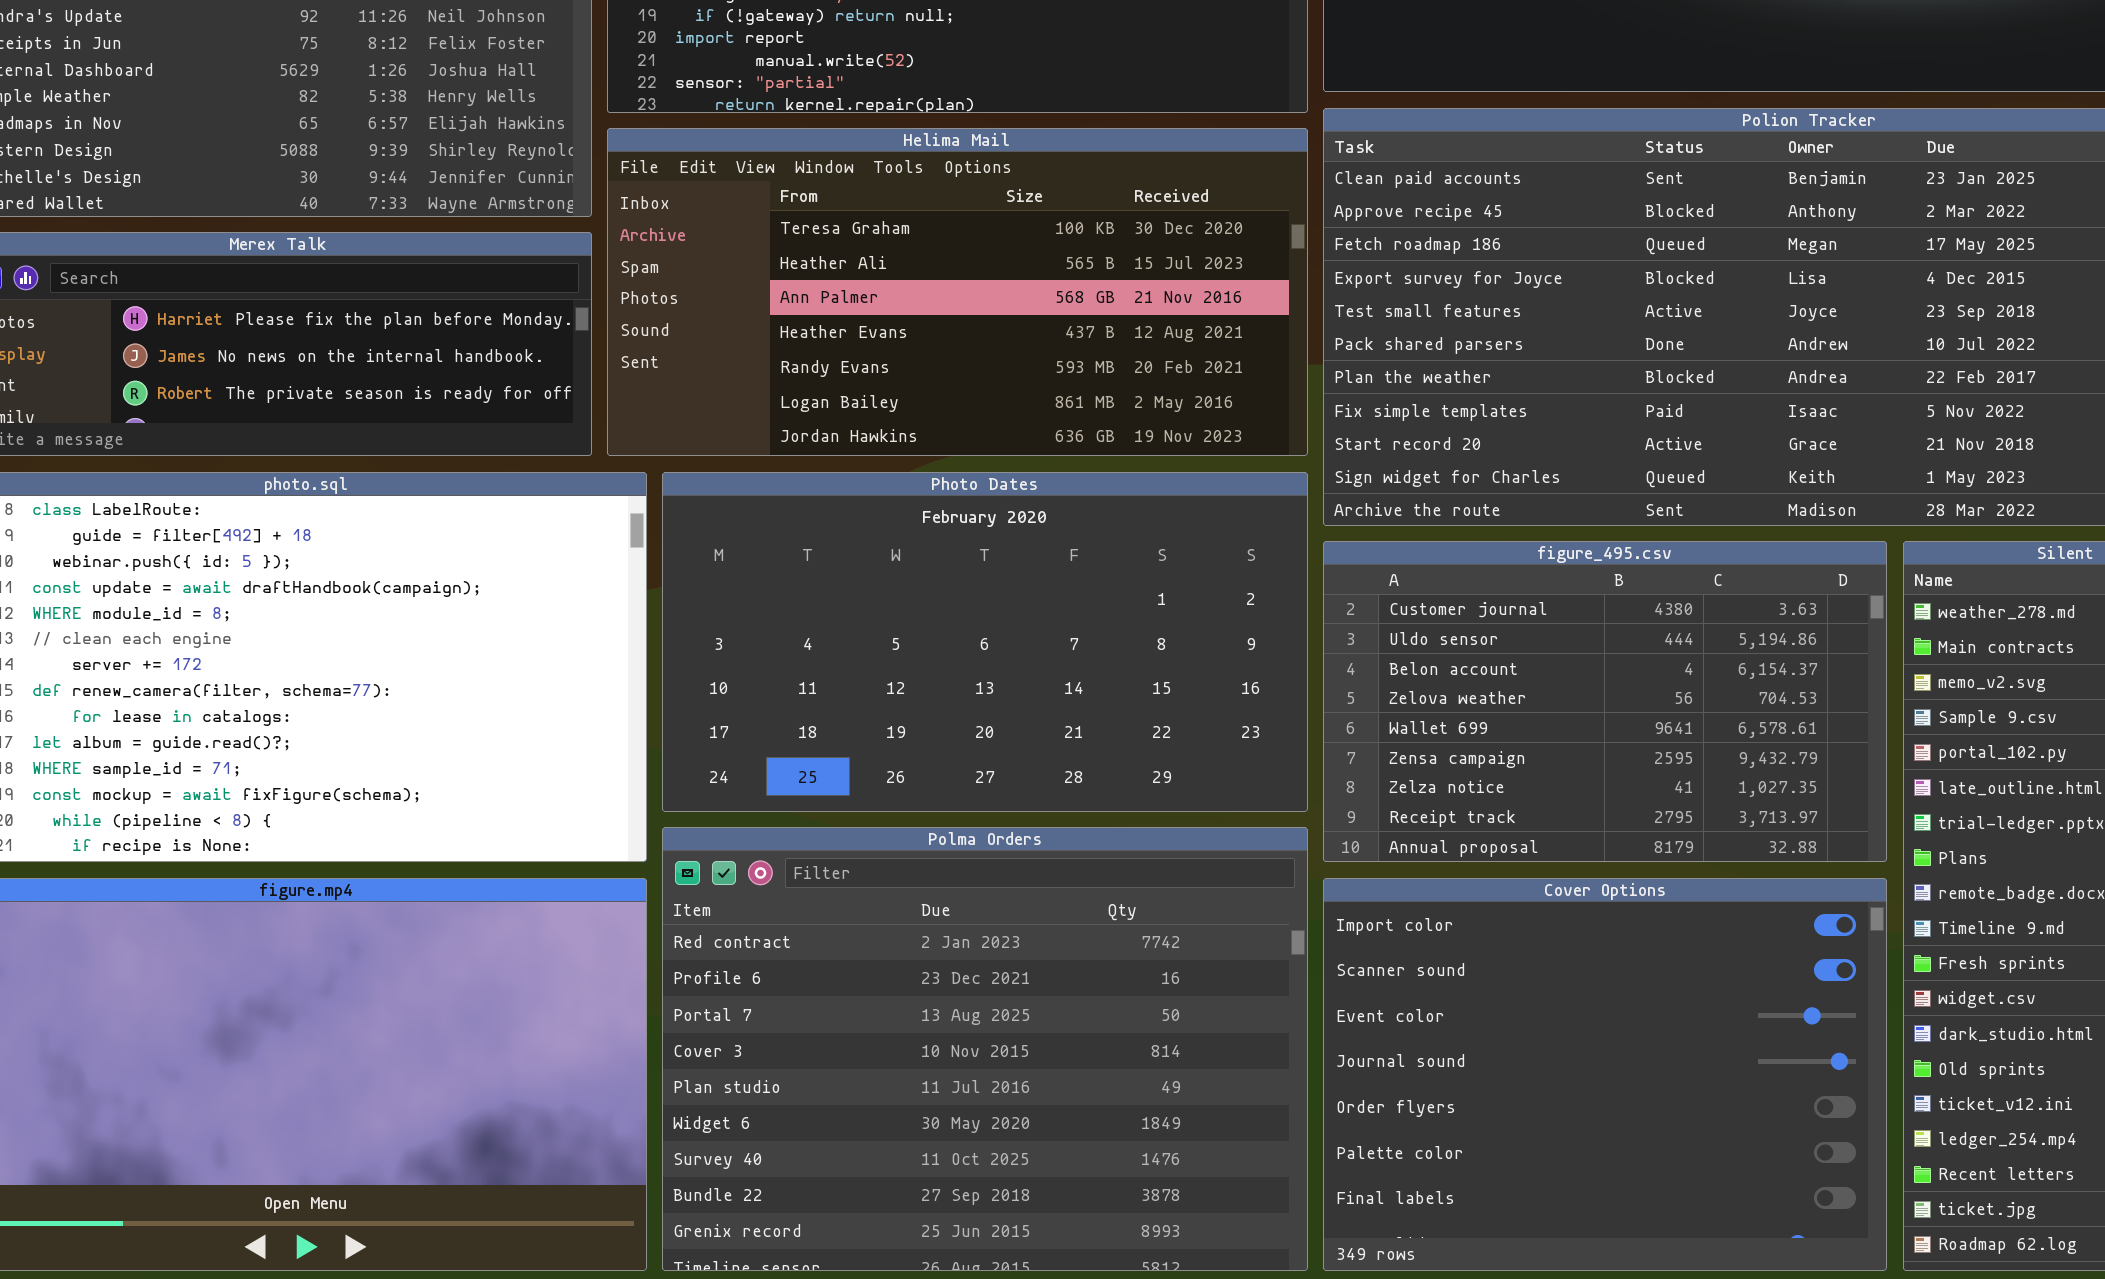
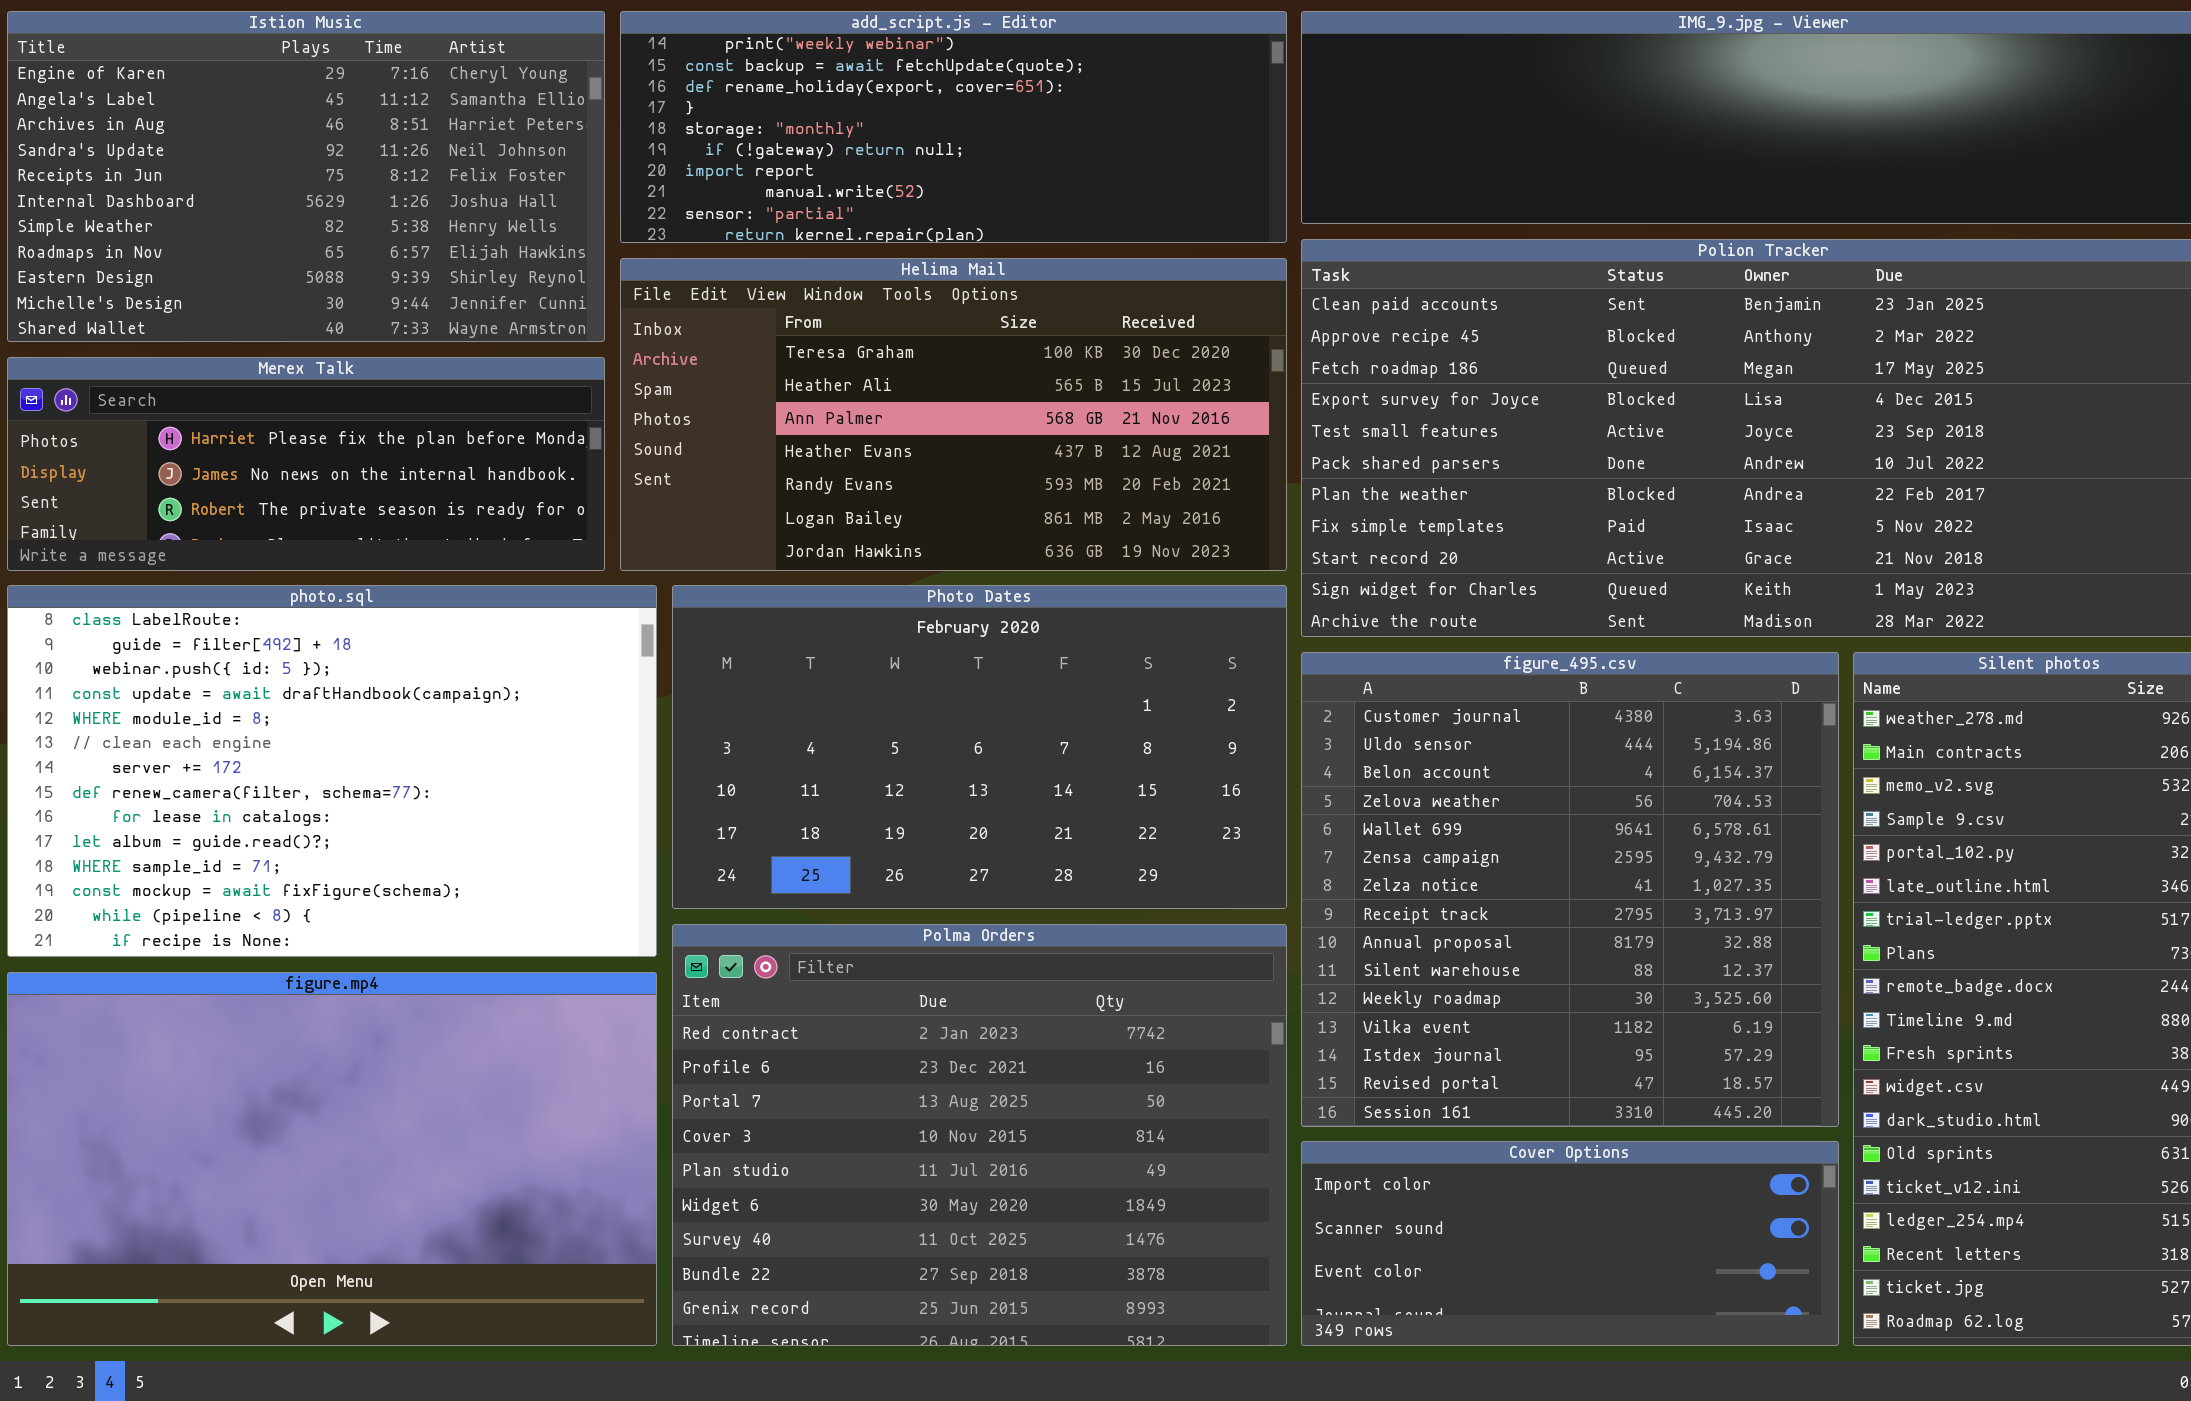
figure_495.csv: [1323,541,1887,862] -> [1301,652,1839,1127], resized
Cover Options: [1323,878,1887,1271] -> [1301,1141,1839,1346], resized

